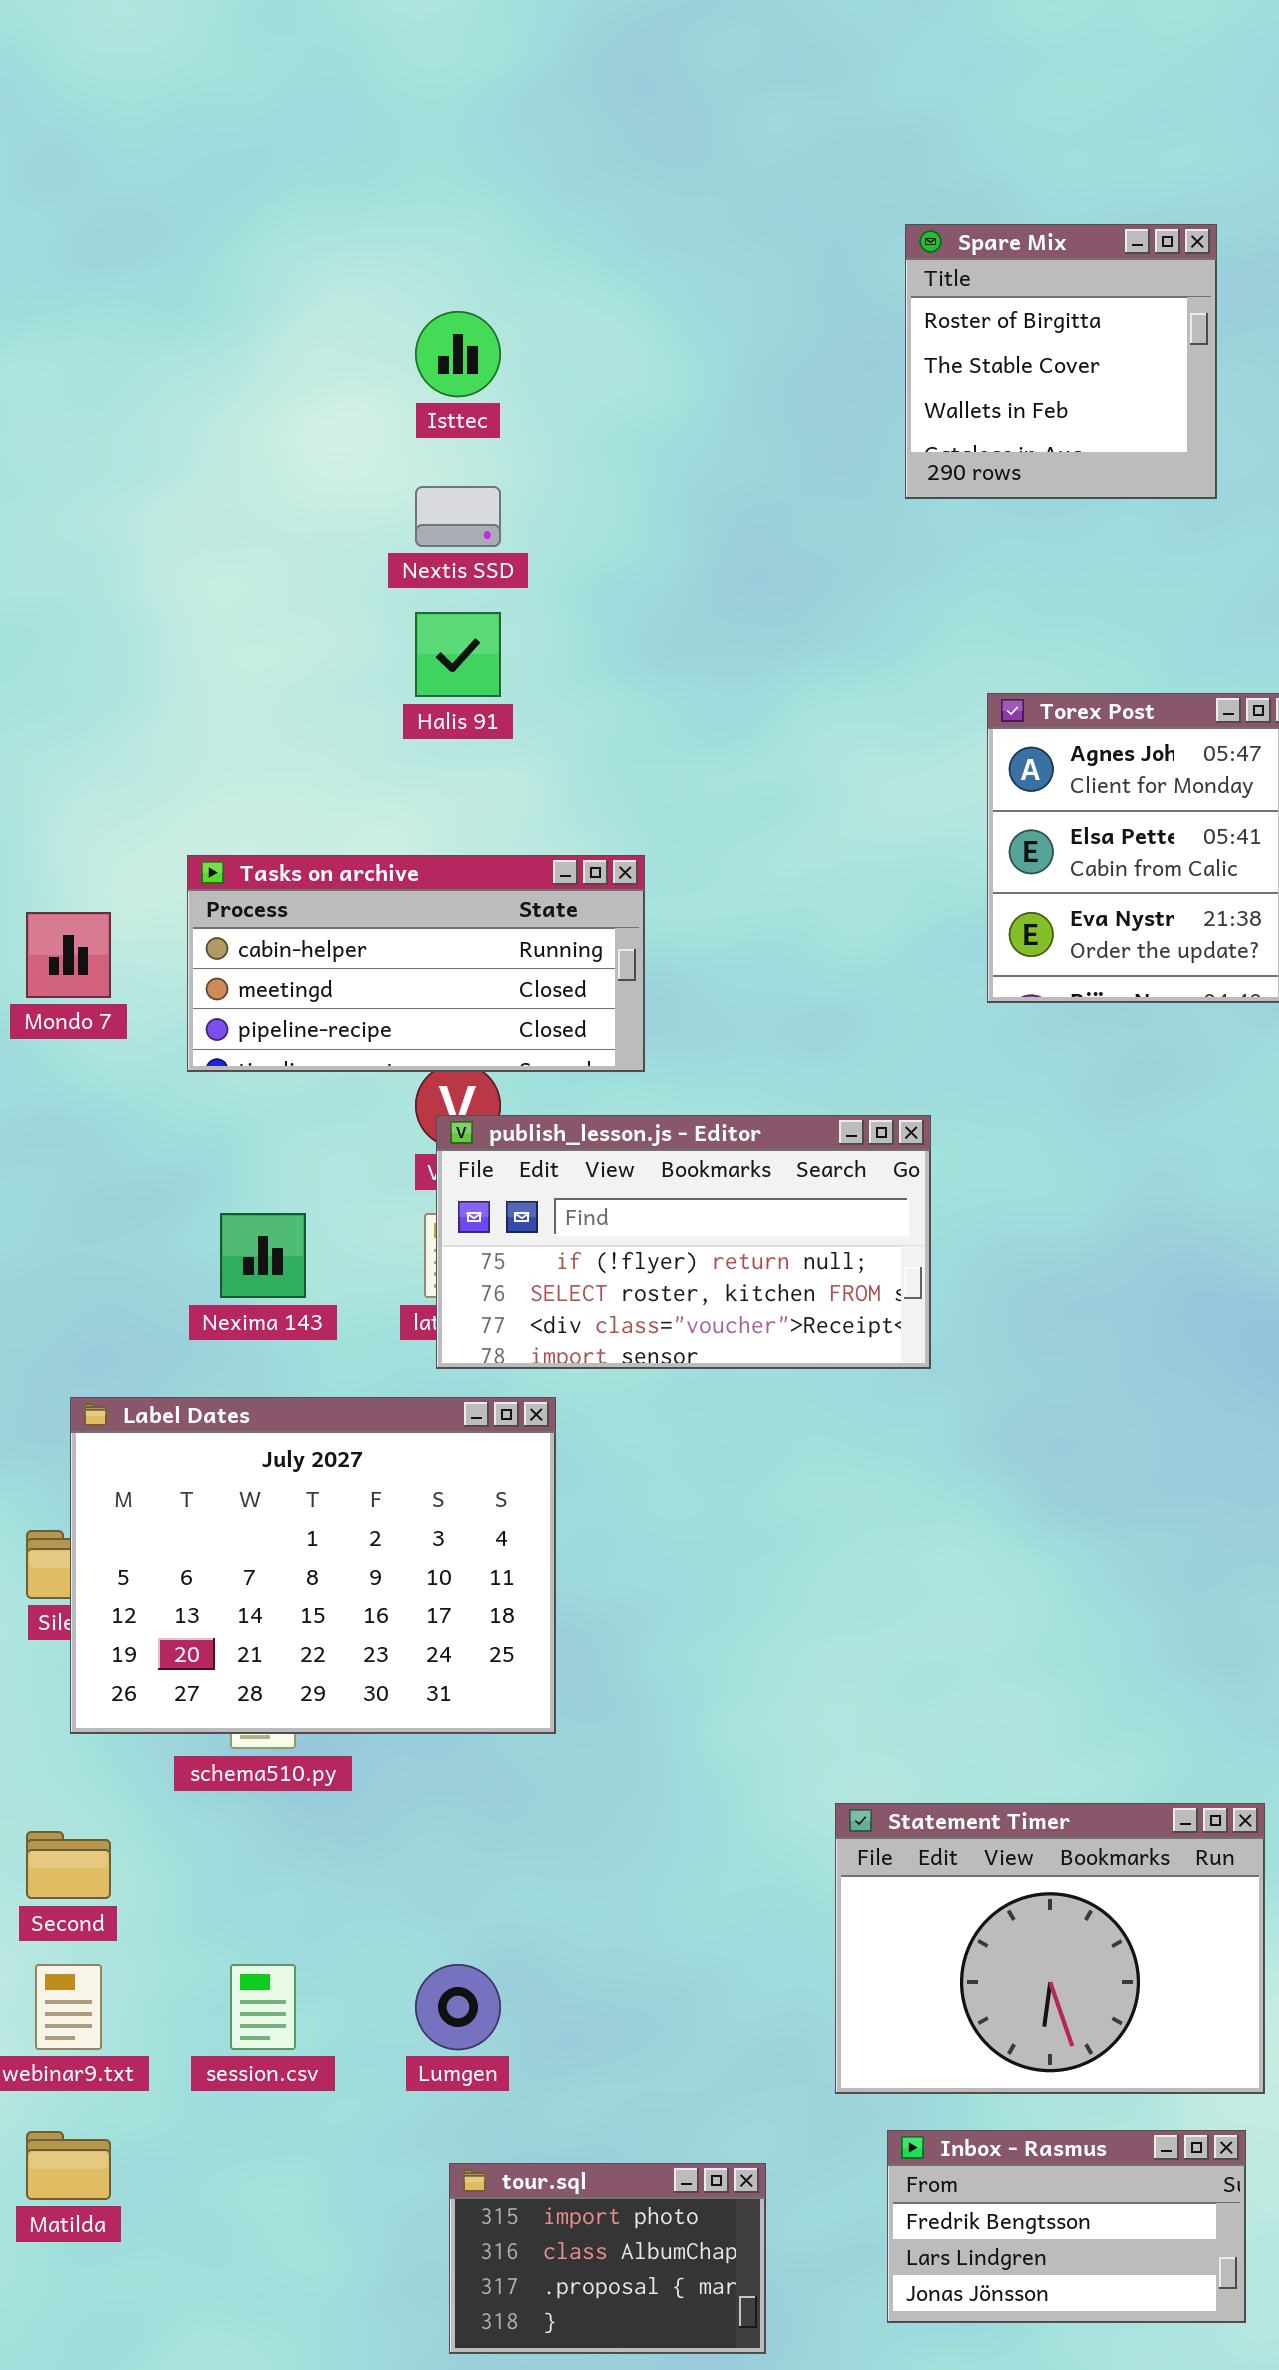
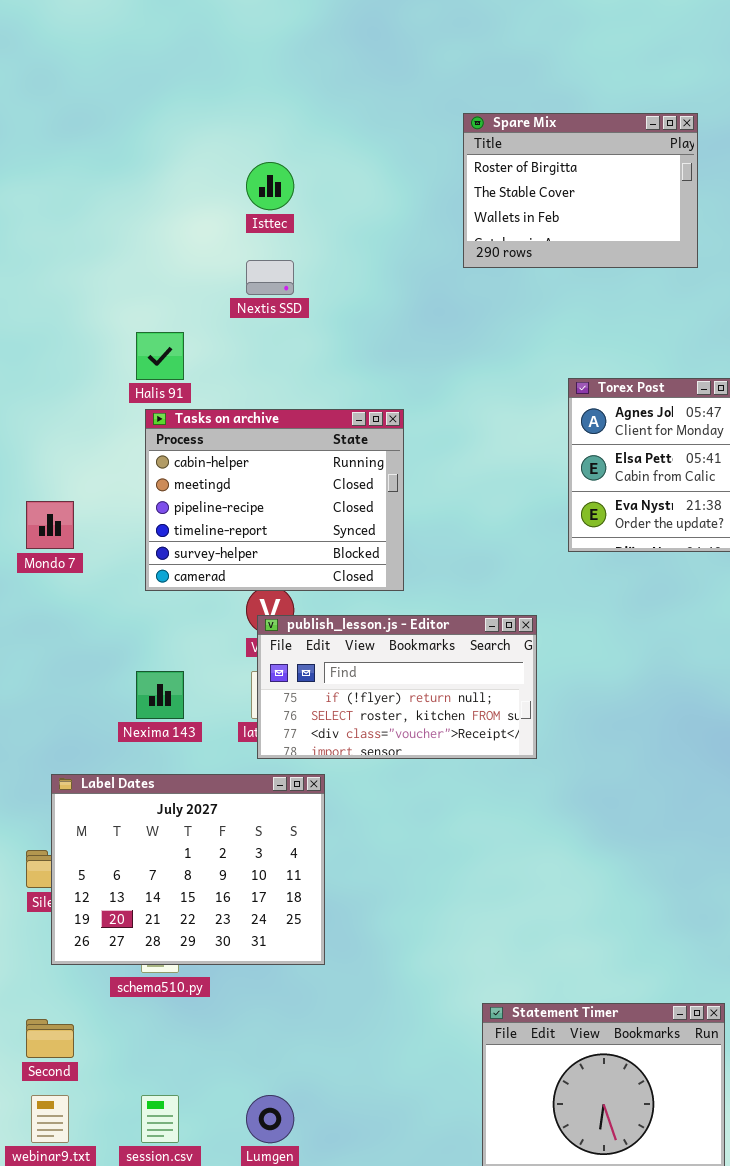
Spare Mix: [905,224,1217,499] -> [463,113,698,268], resized
Halis 91: [415,612,501,697] -> [136,332,184,380], moved
Tasks on archive: [187,855,645,1072] -> [145,409,404,591], moved, resized

